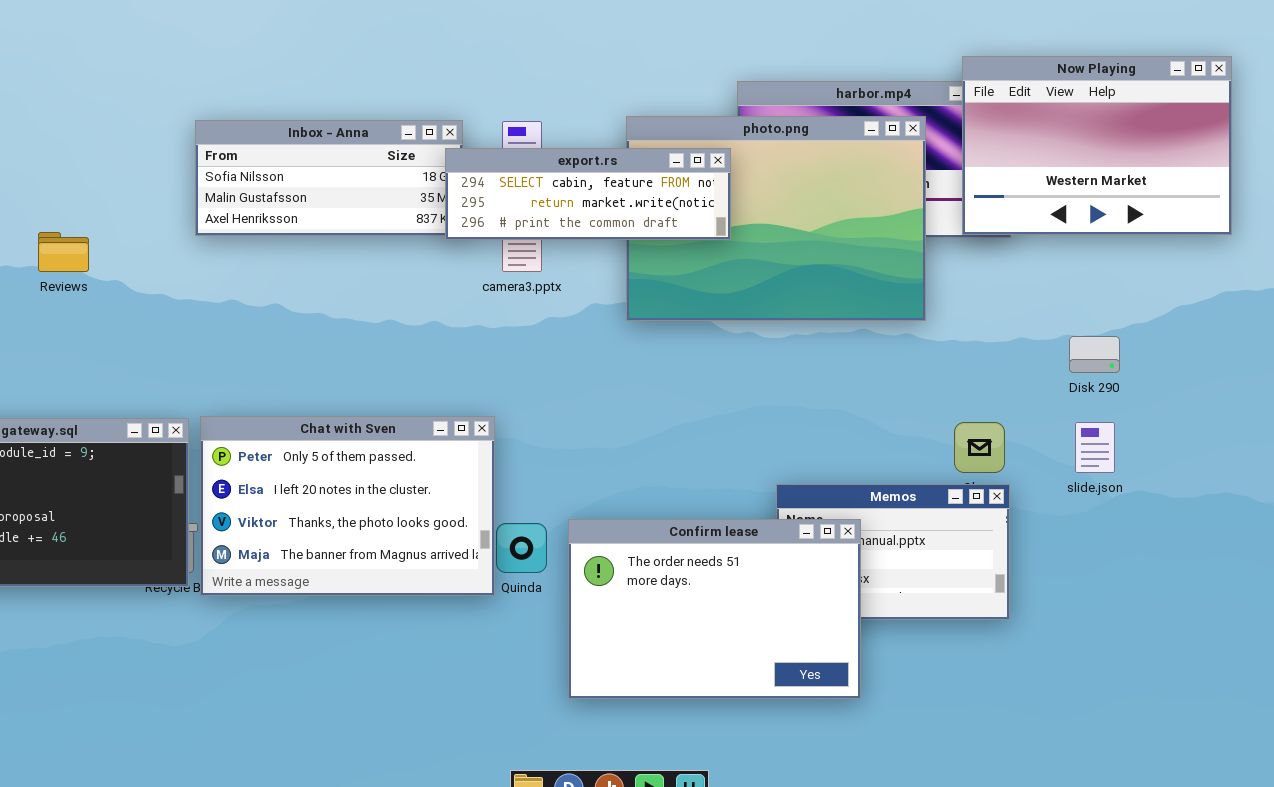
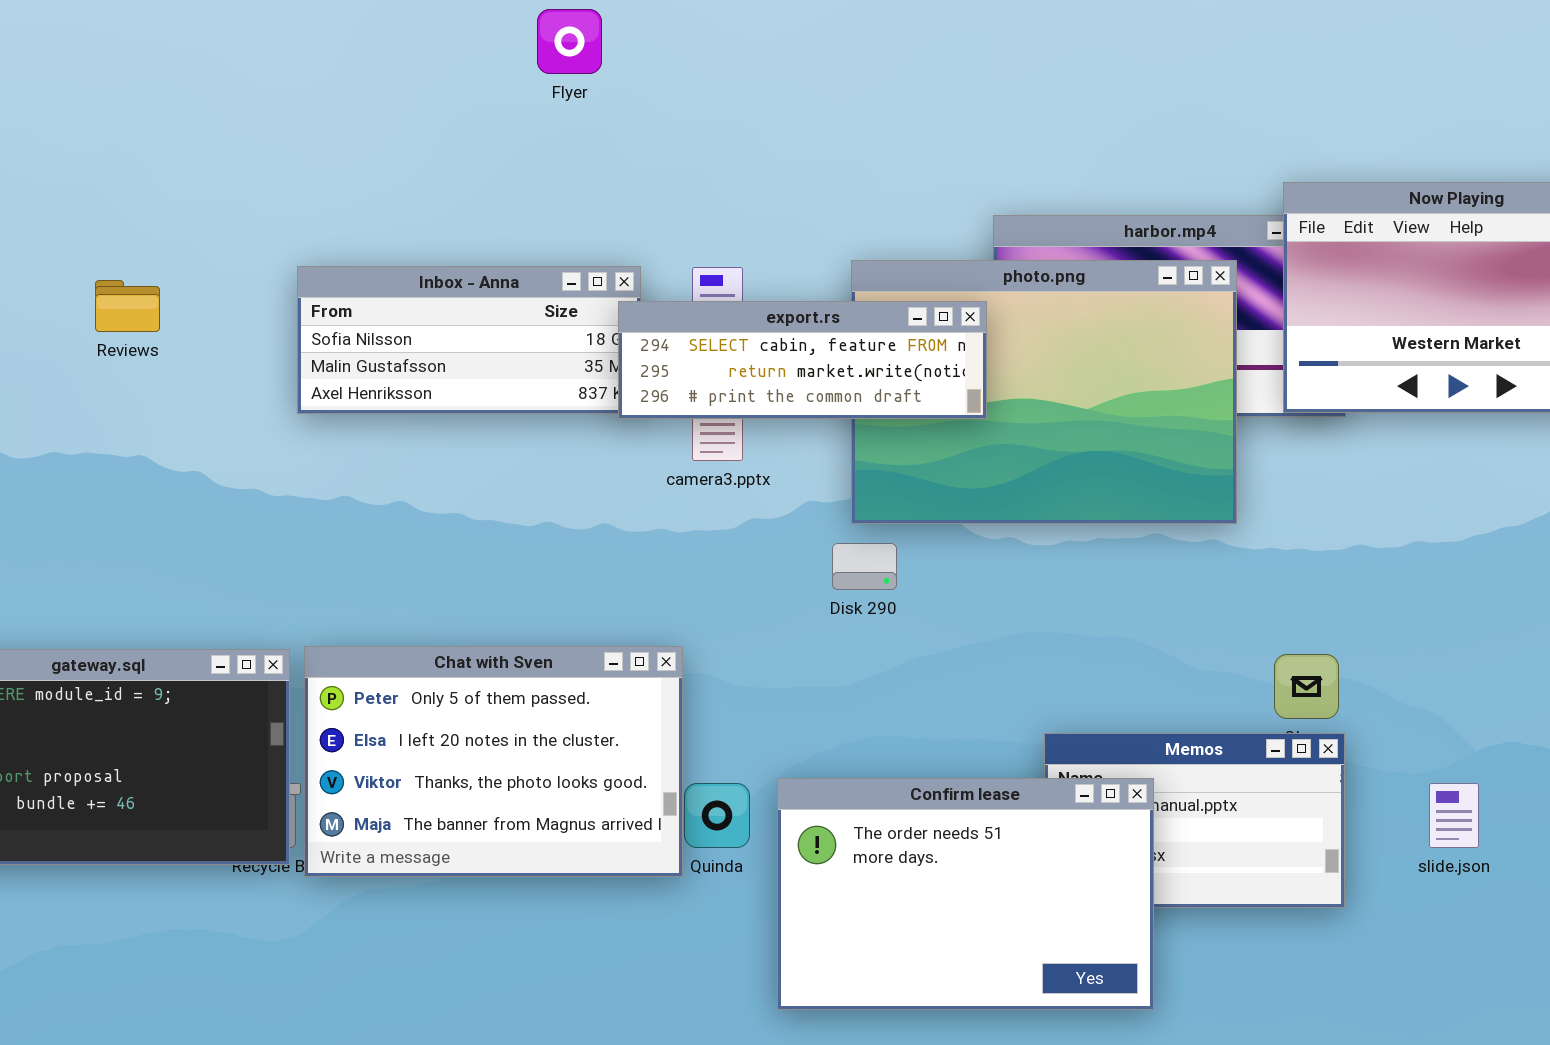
Reviews: [38,232,89,272] -> [95,280,160,332], moved
Disk 290: [1069,336,1120,373] -> [832,543,897,590], moved
slide.json: [1075,422,1115,473] -> [1429,783,1479,848], moved

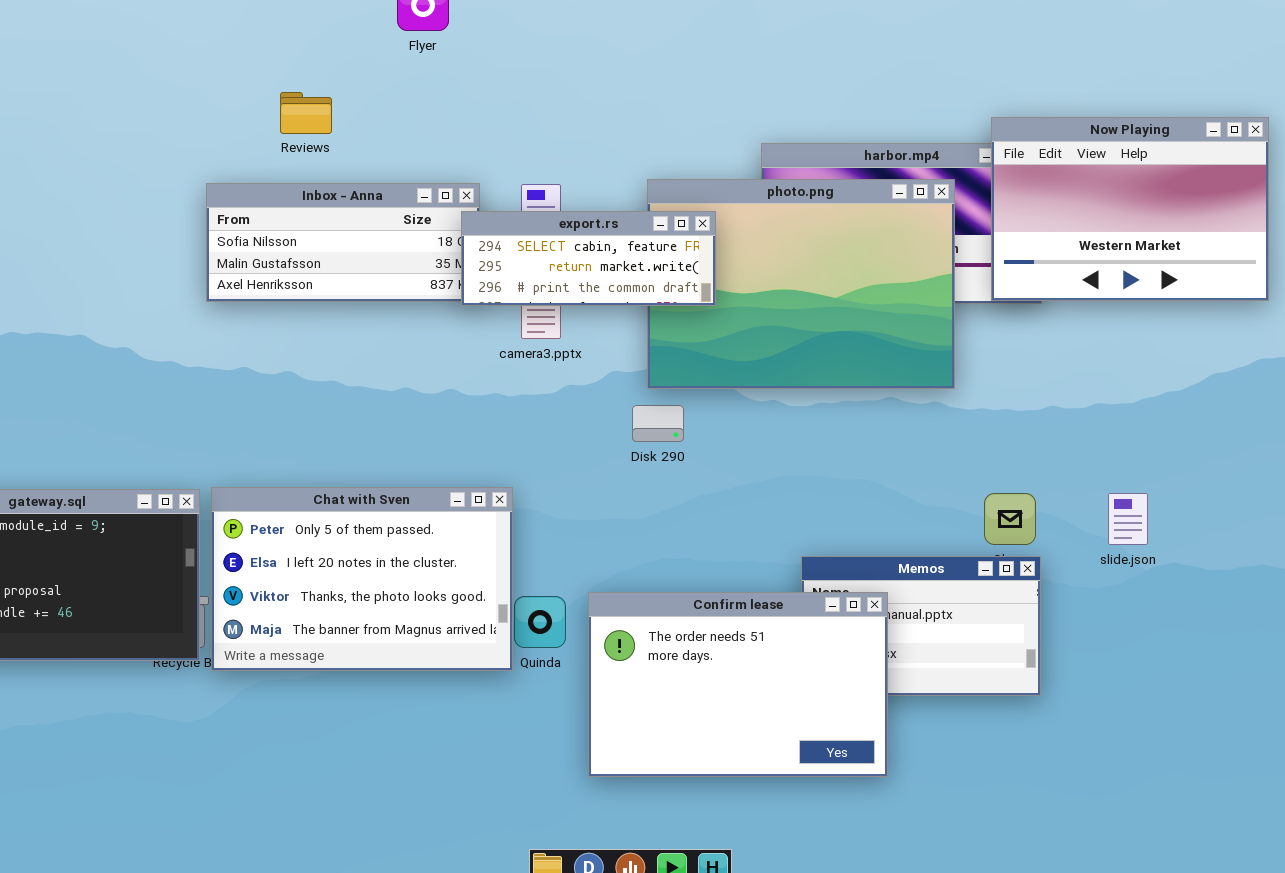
Reviews: [95,280,160,332] -> [280,92,332,134], moved
export.rs: [618,301,987,419] -> [461,211,716,306], resized
slide.json: [1429,783,1479,848] -> [1108,493,1148,545], moved

